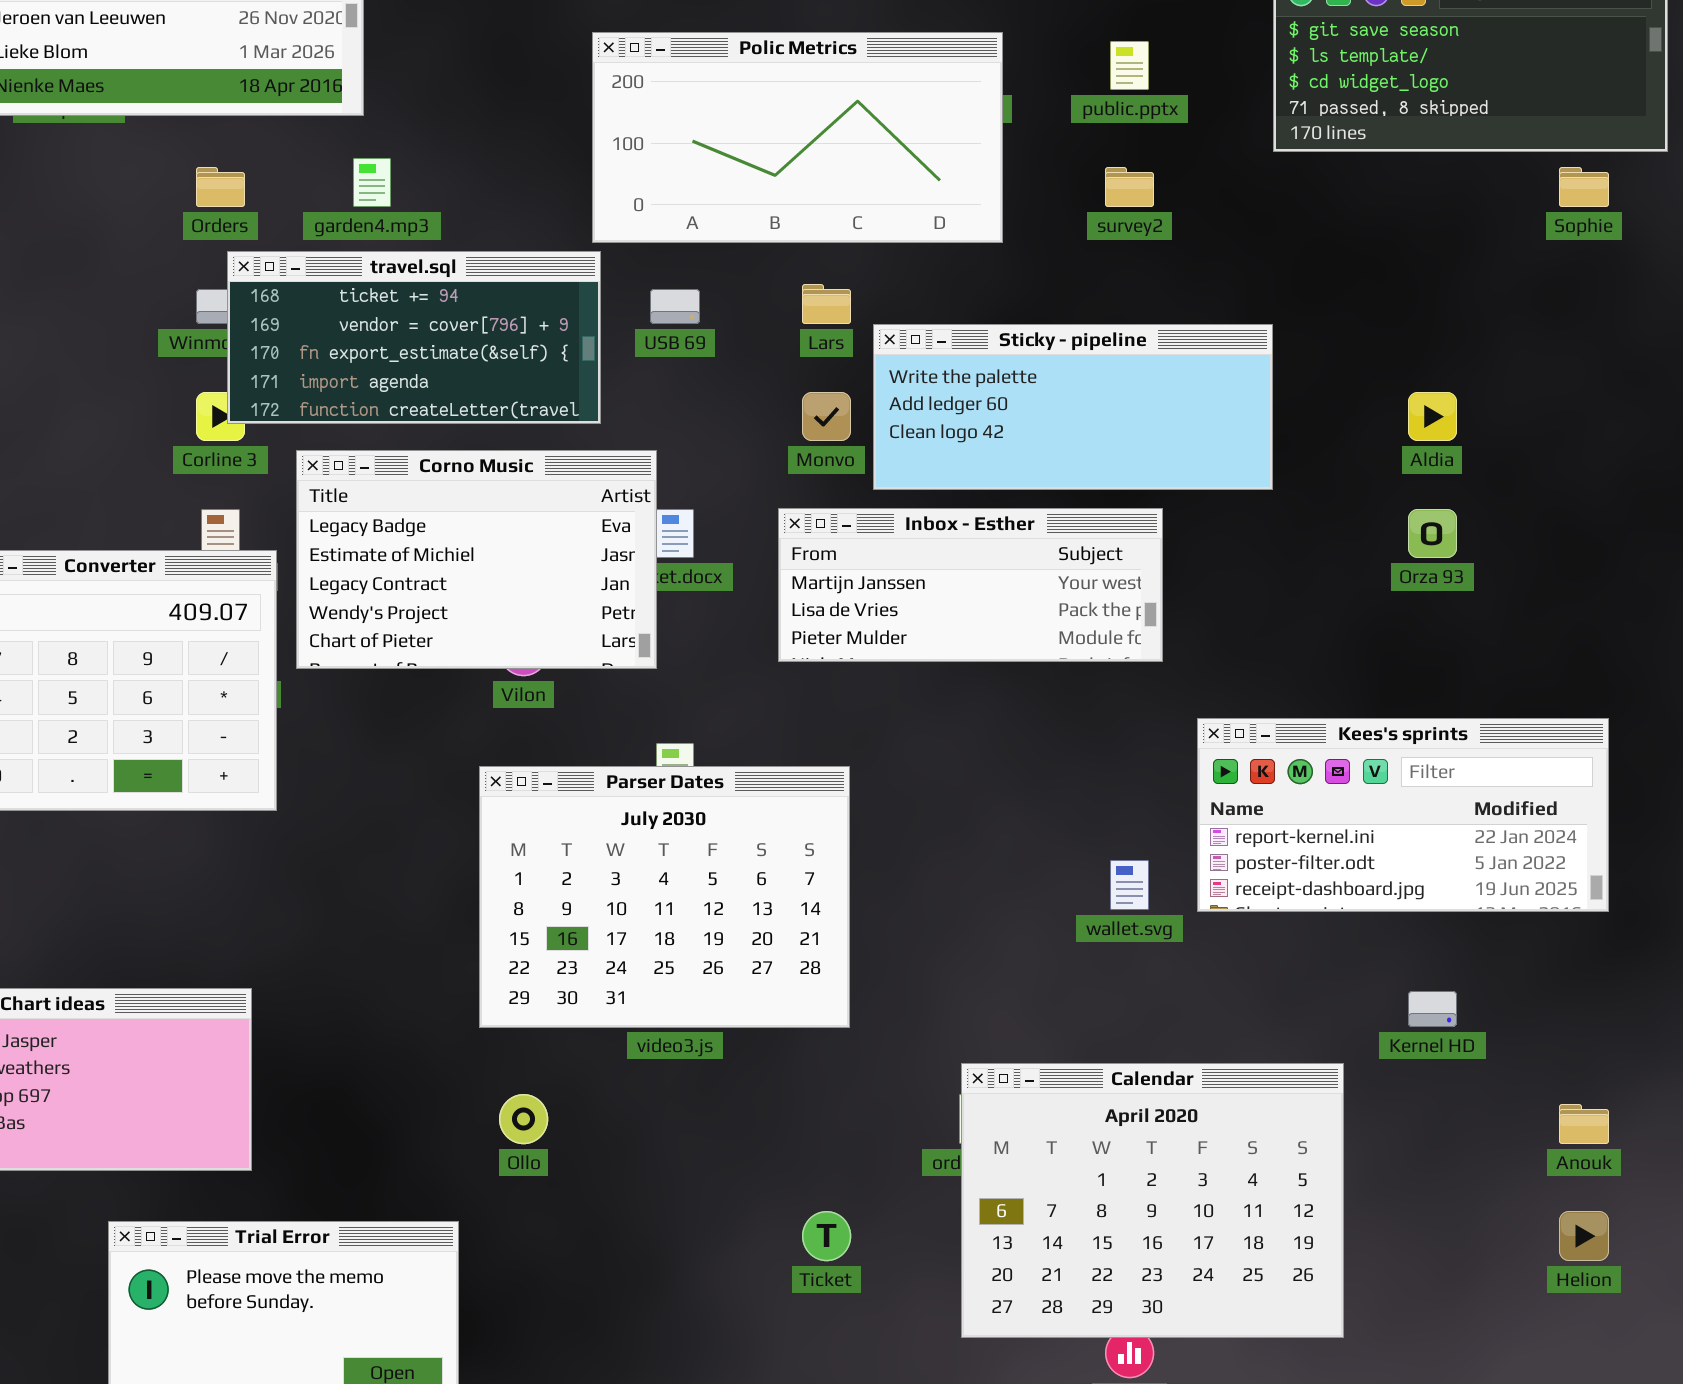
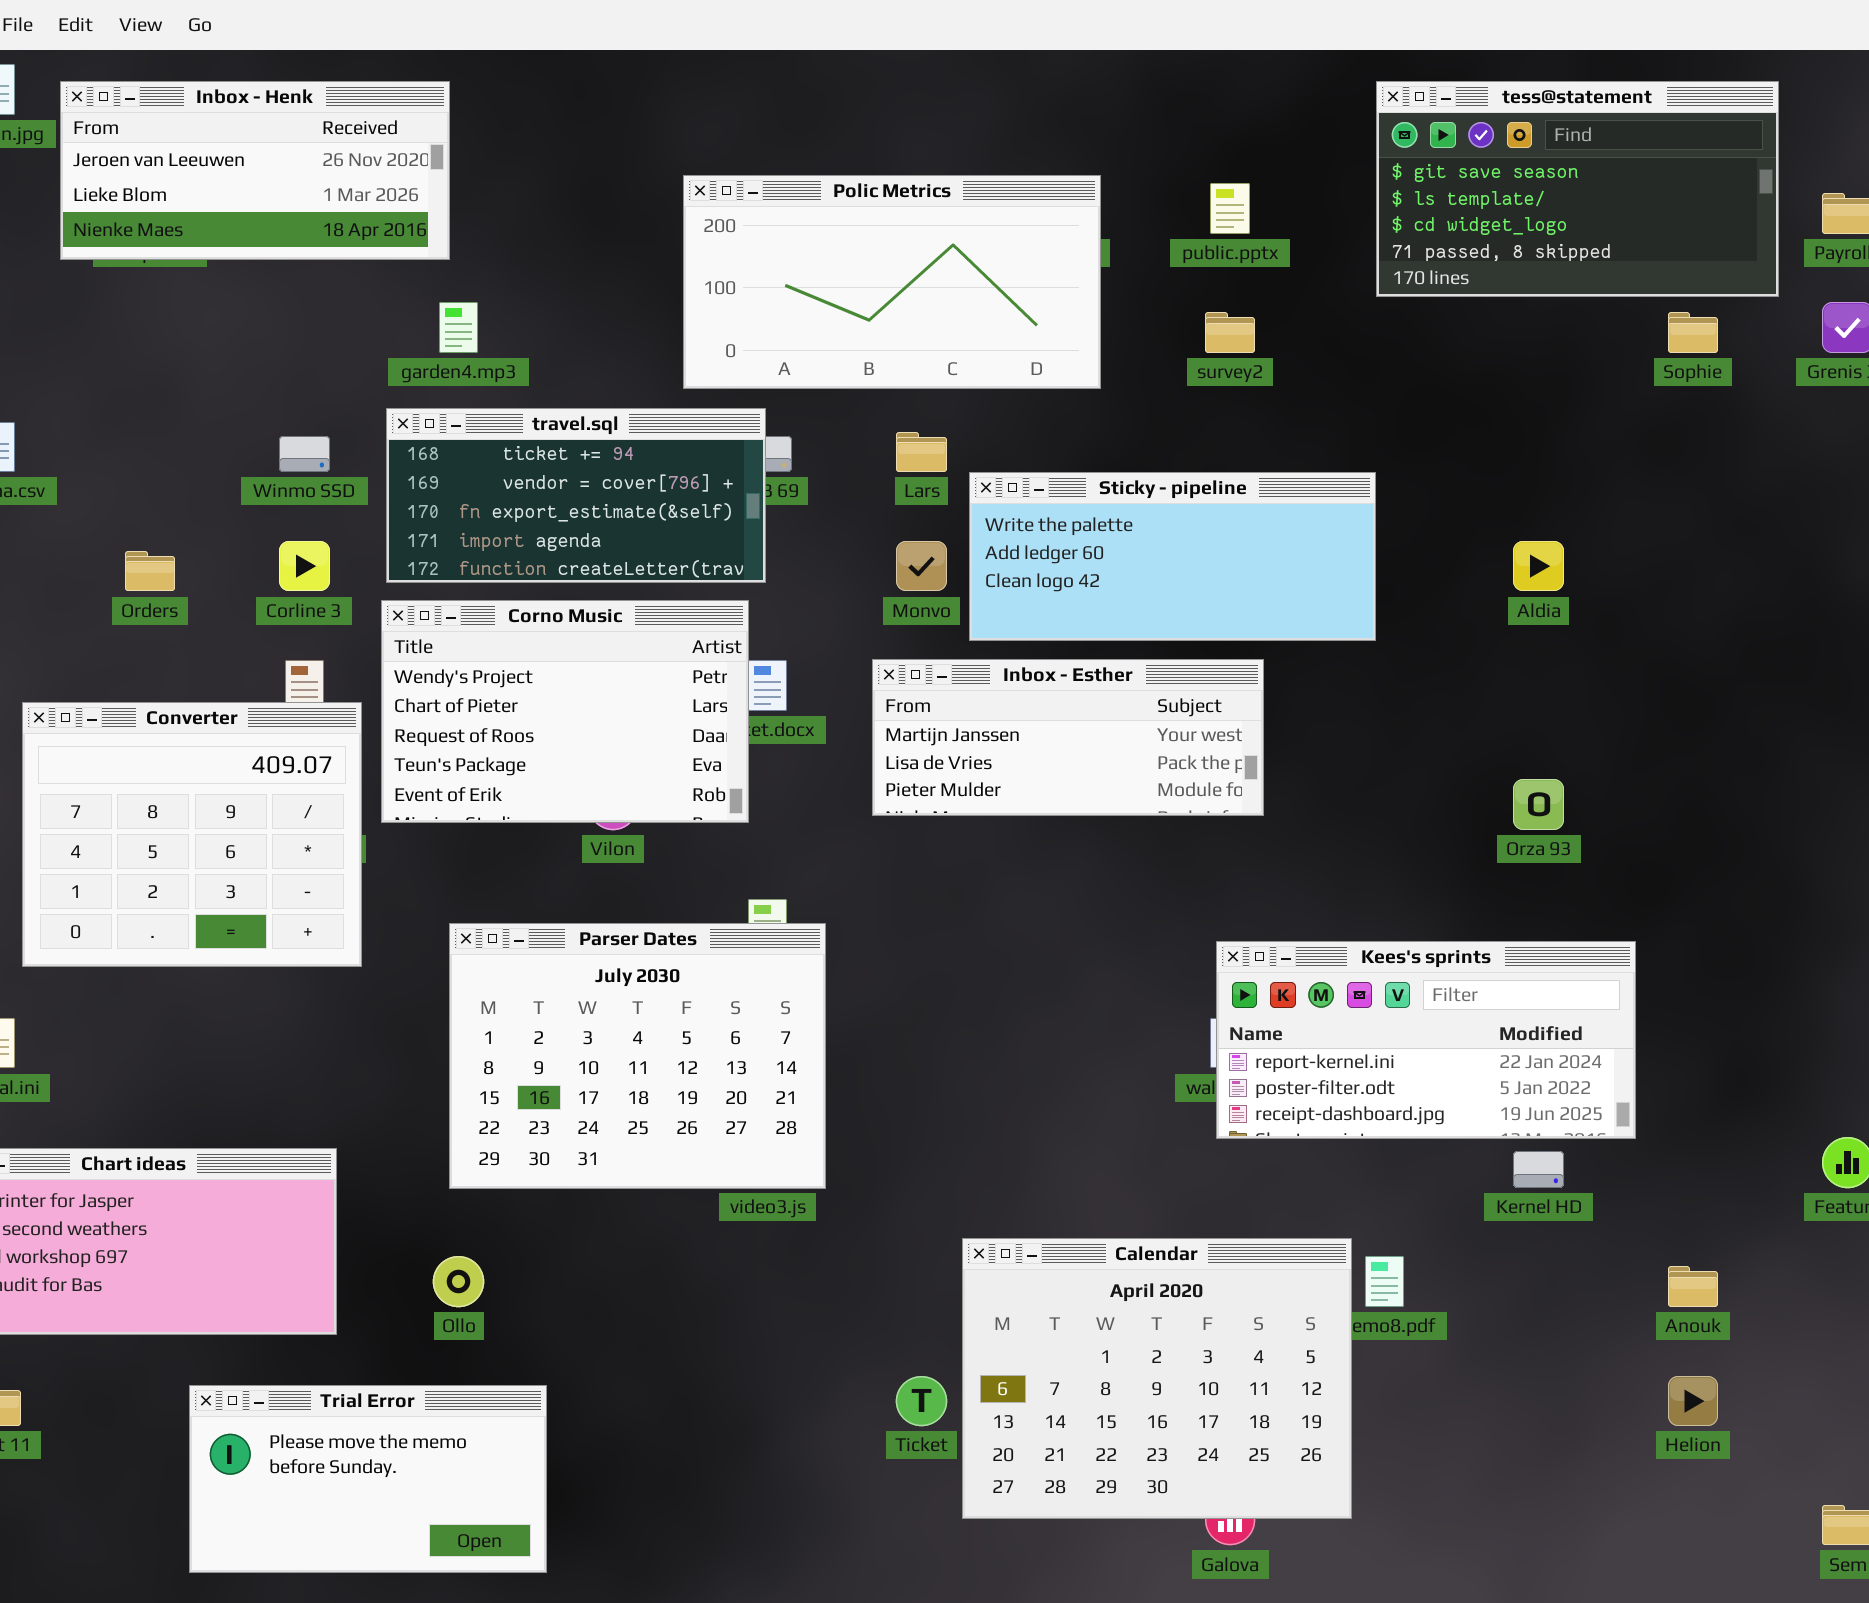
Orders: [196,167,245,207] -> [125,551,175,591], moved
travel.sql: [227,251,601,424] -> [386,408,766,583], moved
Corno Music: [296,450,657,669] -> [381,600,749,823], scrolled down 3 rows
Orza 93: [1408,509,1457,558] -> [1513,779,1564,830], moved
Kees's sprints: [1197,718,1609,912] -> [1216,941,1636,1139], moved
Parser Dates: [479,766,850,1028] -> [449,923,826,1189], moved
Calendar: [961,1063,1344,1338] -> [962,1238,1352,1519], moved
Ollo: [499,1094,548,1144] -> [433,1256,484,1307], moved

